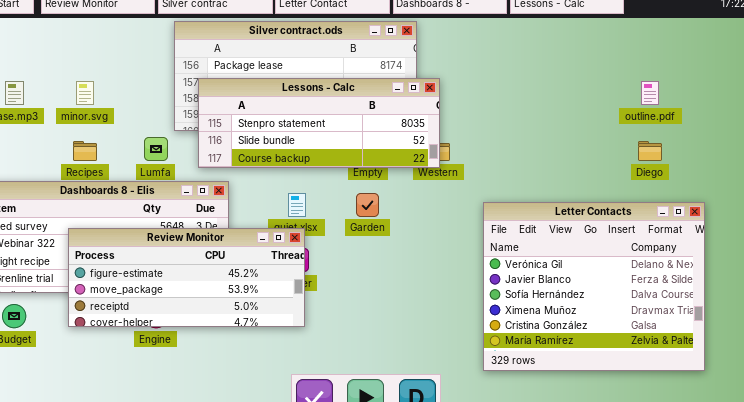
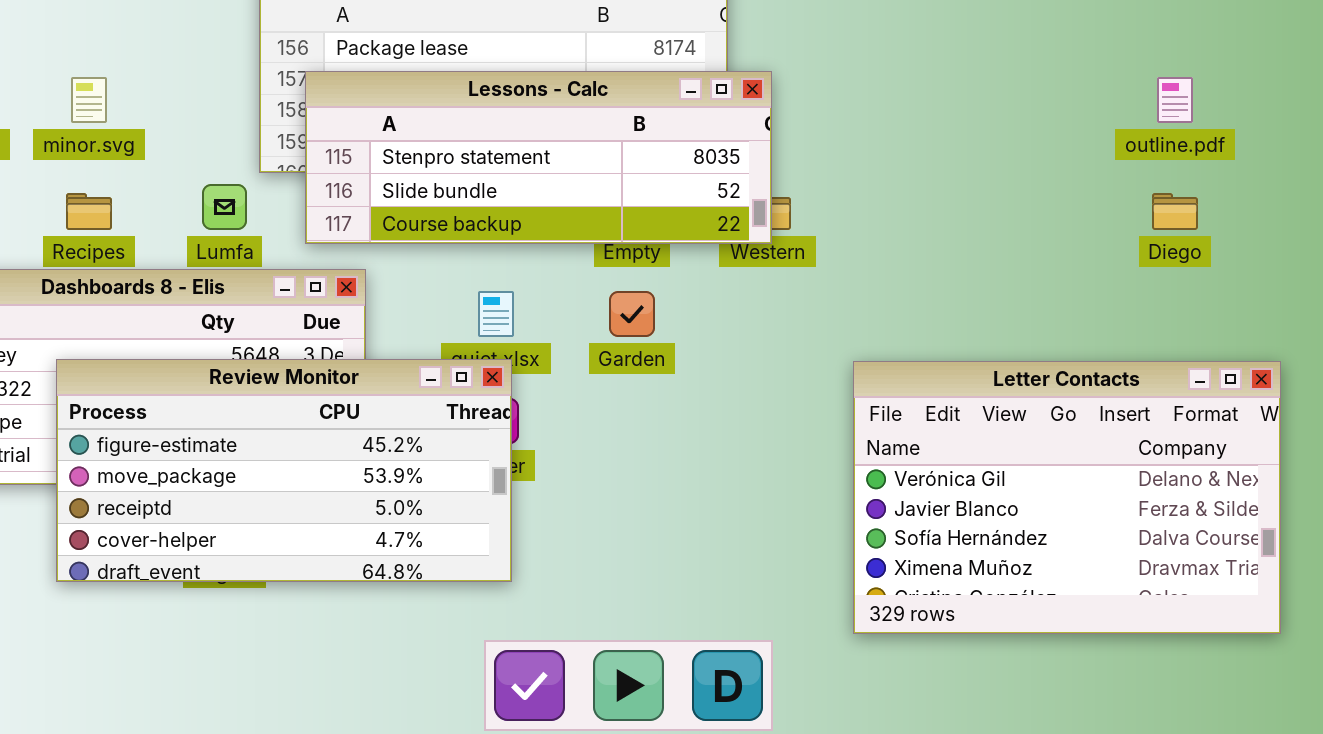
Letter Contacts: [483,202,705,371] -> [853,361,1281,634], resized
Review Monitor: [68,228,305,327] -> [56,359,512,582], resized

